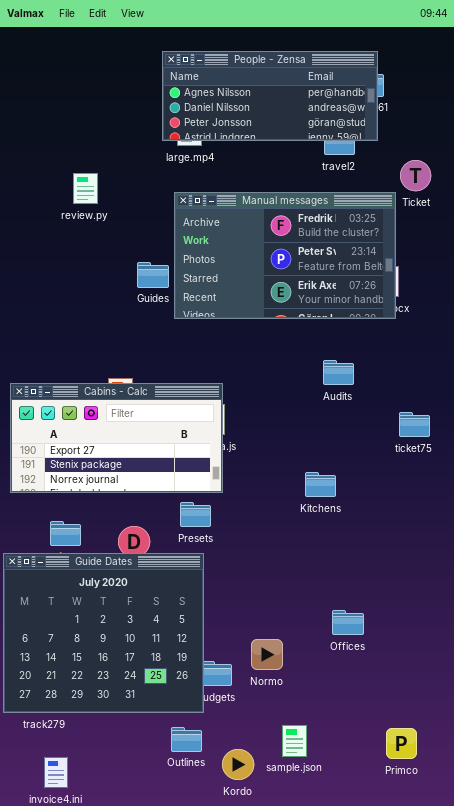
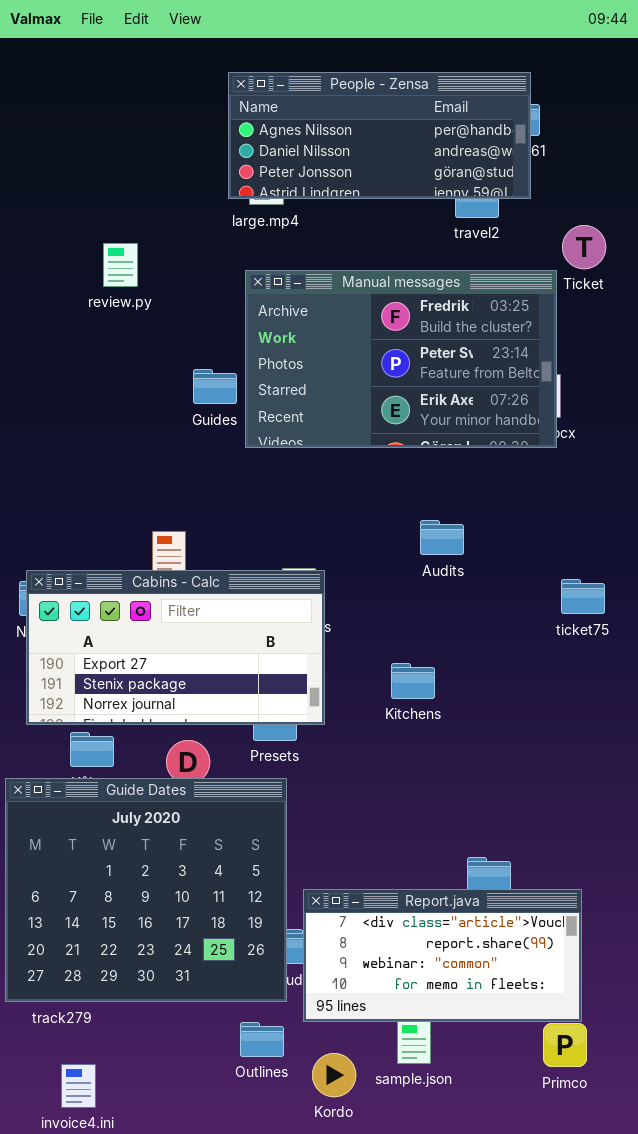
Audits: [323,360,354,385] -> [420,520,464,555], moved
Cabins - Calc: [10,383,223,493] -> [26,570,325,725], moved
Kitchens: [305,472,336,497] -> [391,663,435,699], moved
Report.java: none -> [303,889,582,1022], opened

